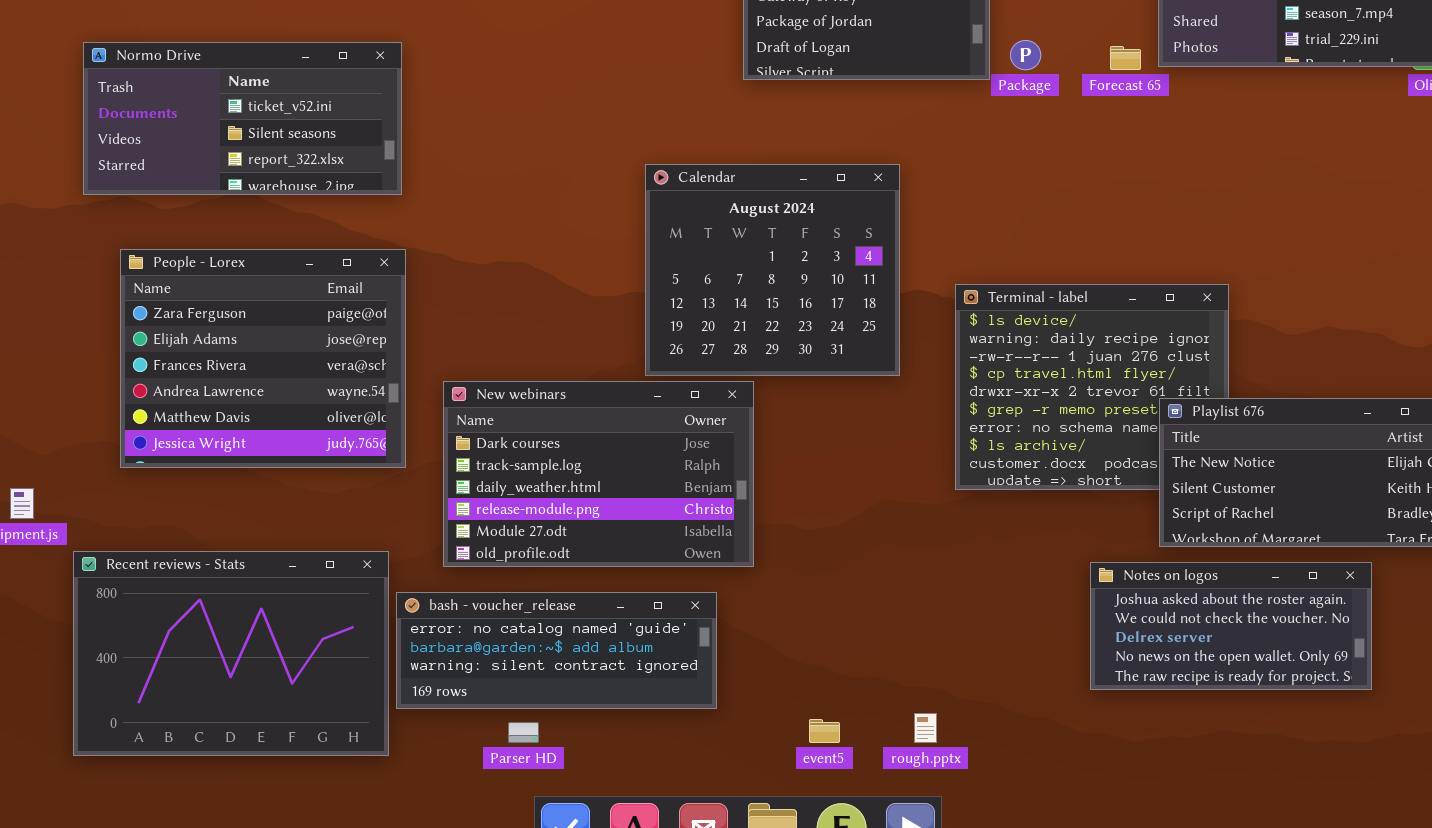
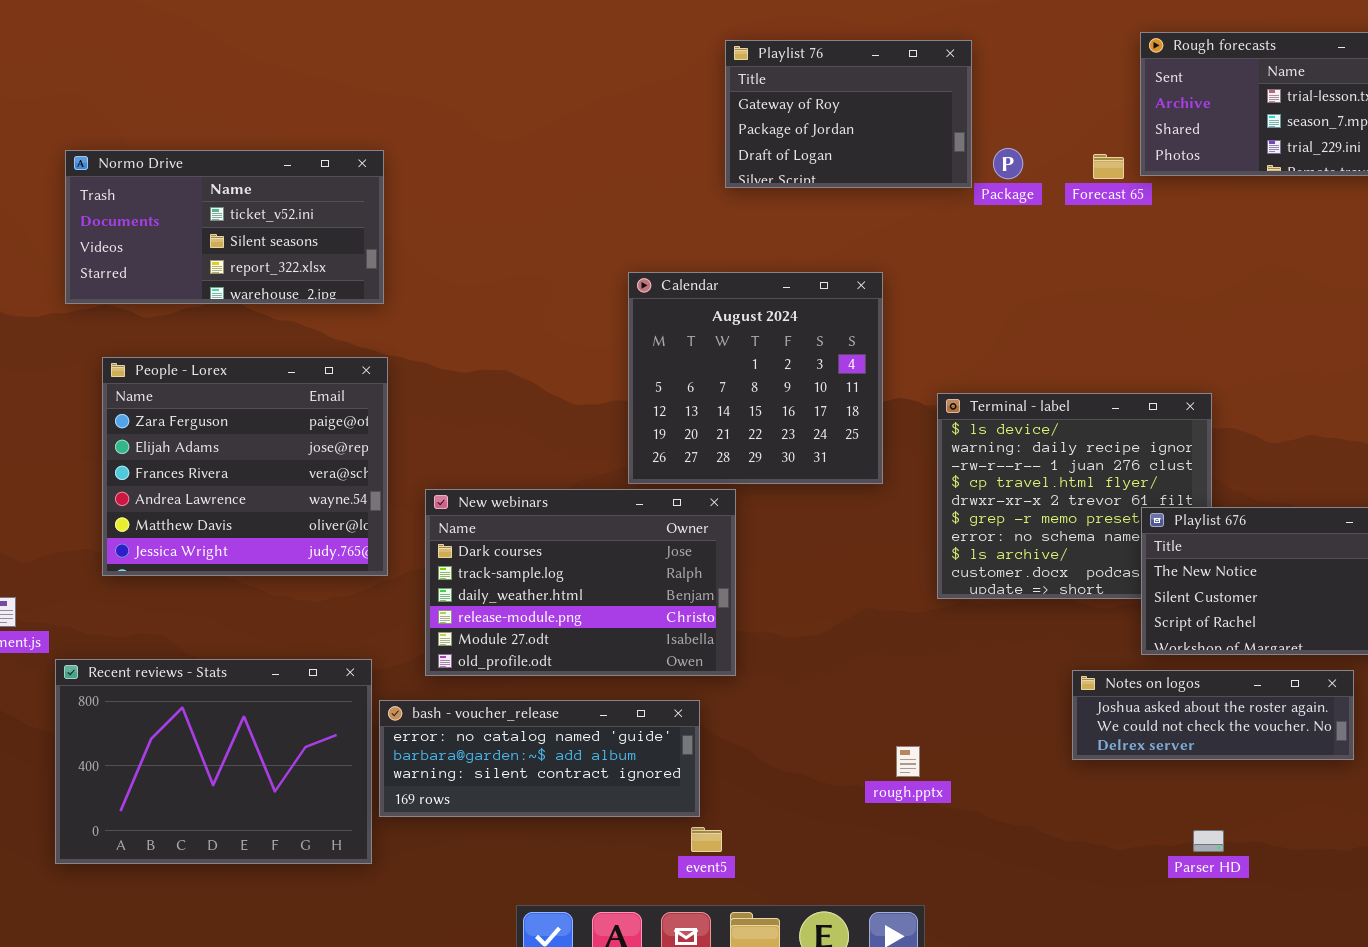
Notes on logos: [1090,562,1372,690] -> [1072,670,1354,760], resized
rough.pptx: [914,713,937,743] -> [896,746,920,777], moved
event5: [809,719,840,743] -> [691,827,722,852], moved
Parser HD: [508,722,539,743] -> [1193,830,1224,852], moved

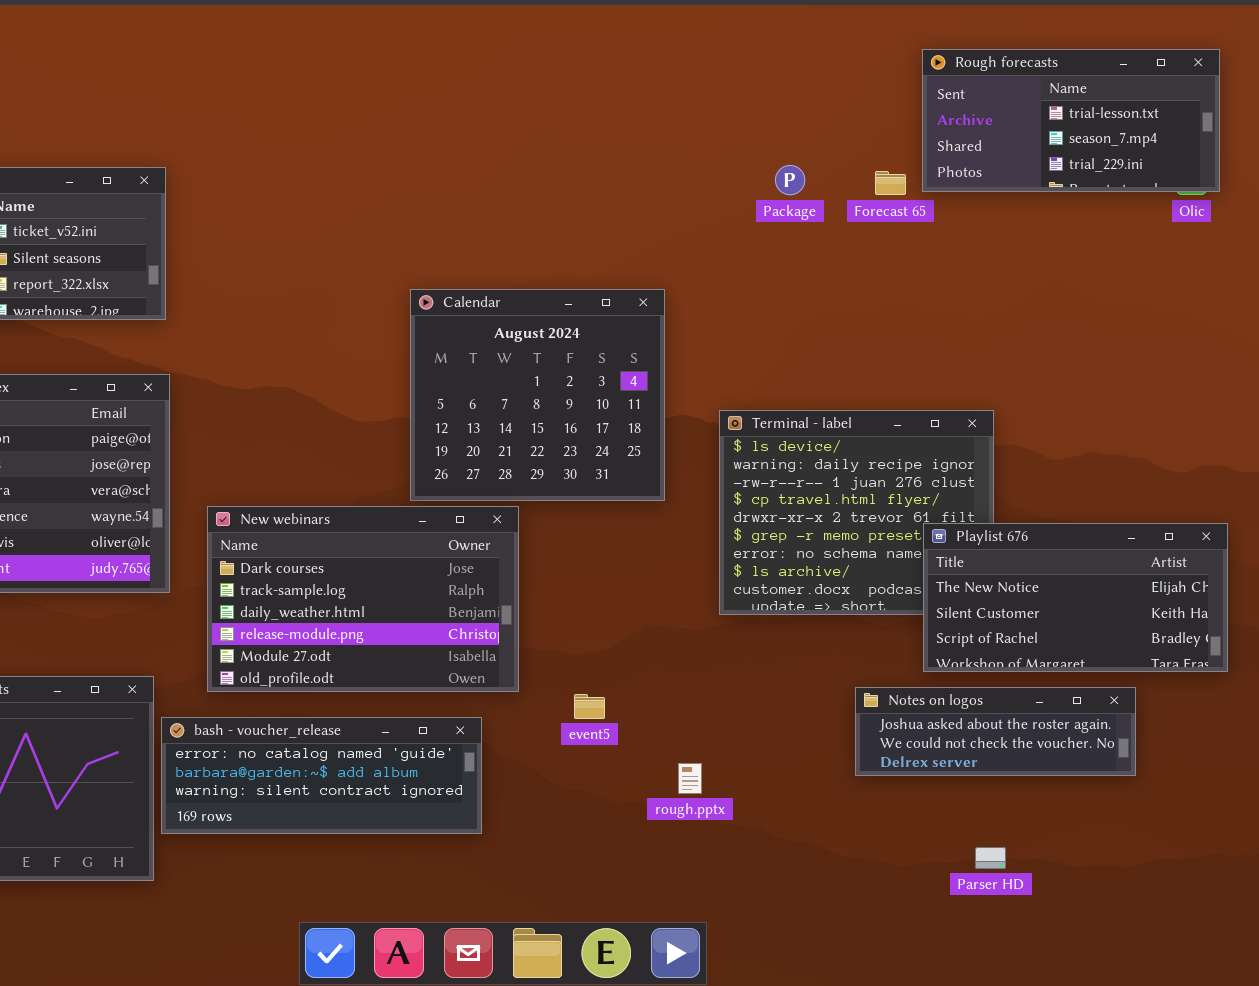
Playlist 76: [725,40,972,188] -> none, closed
event5: [691,827,722,852] -> [574,694,605,719], moved

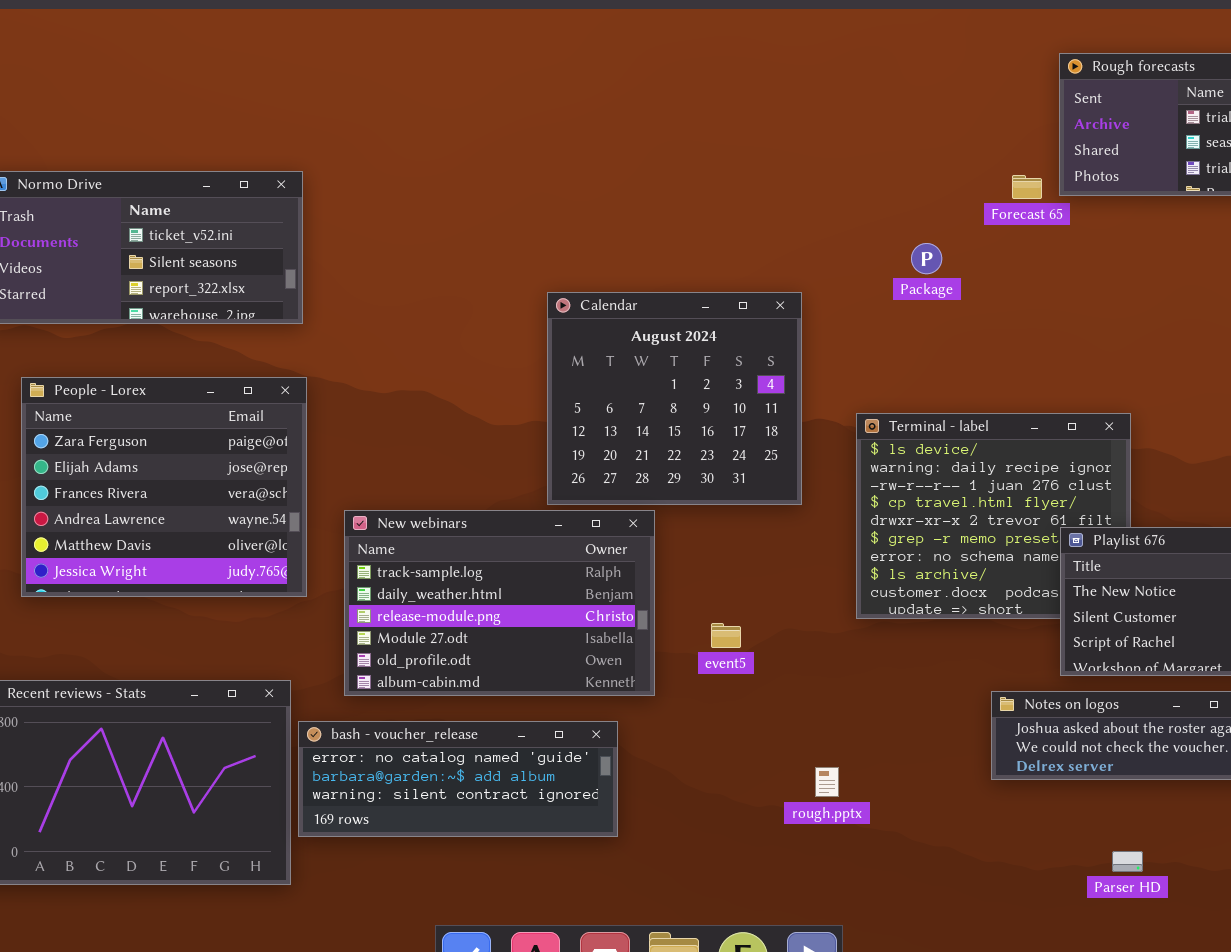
Package: [775,165,805,195] -> [911,243,942,274], moved
New webinars: [207,506,519,692] -> [344,510,655,696], scrolled down 1 row
event5: [574,694,605,719] -> [711,623,741,648], moved

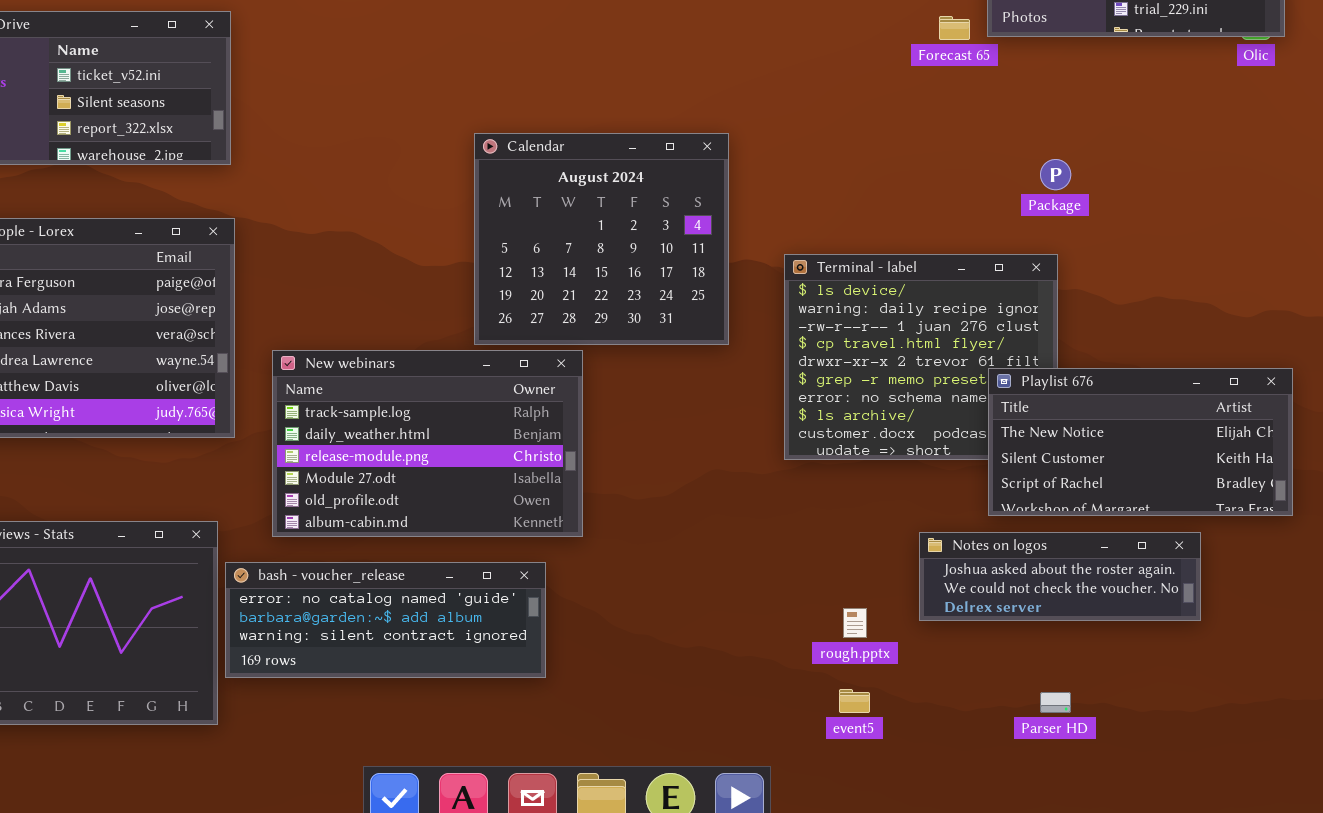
Package: [911,243,942,274] -> [1040,159,1071,190], moved
event5: [711,623,741,648] -> [839,689,870,713], moved
rough.pptx: [815,767,839,797] -> [843,608,867,638], moved

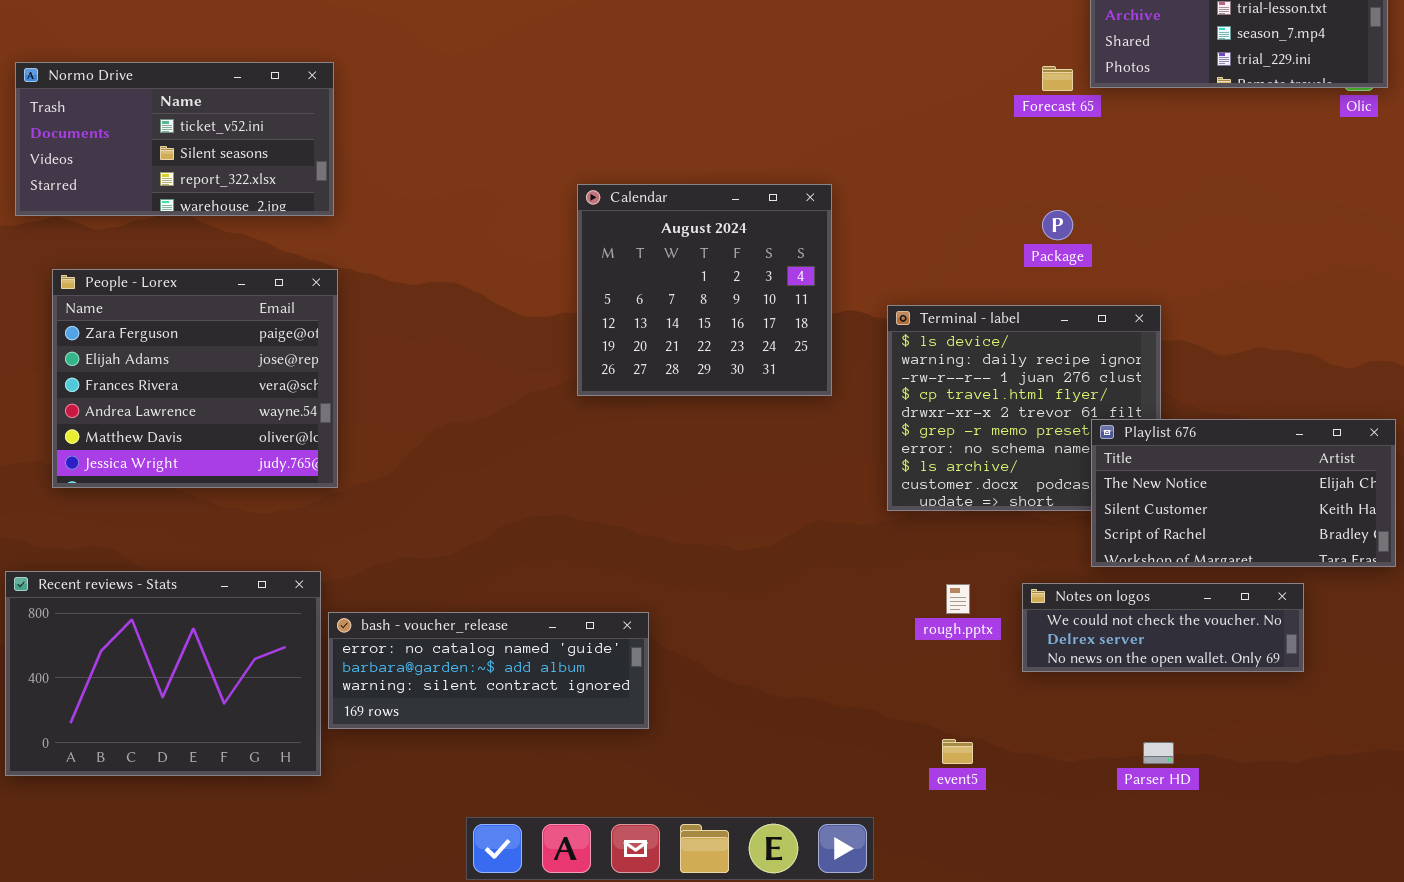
Package: [1040,159,1071,190] -> [1042,210,1073,240], moved
New webinars: [272,350,583,537] -> none, closed
Notes on logos: [919,532,1201,621] -> [1022,583,1304,672], scrolled down 1 row
rough.pptx: [843,608,867,638] -> [946,584,970,614], moved

